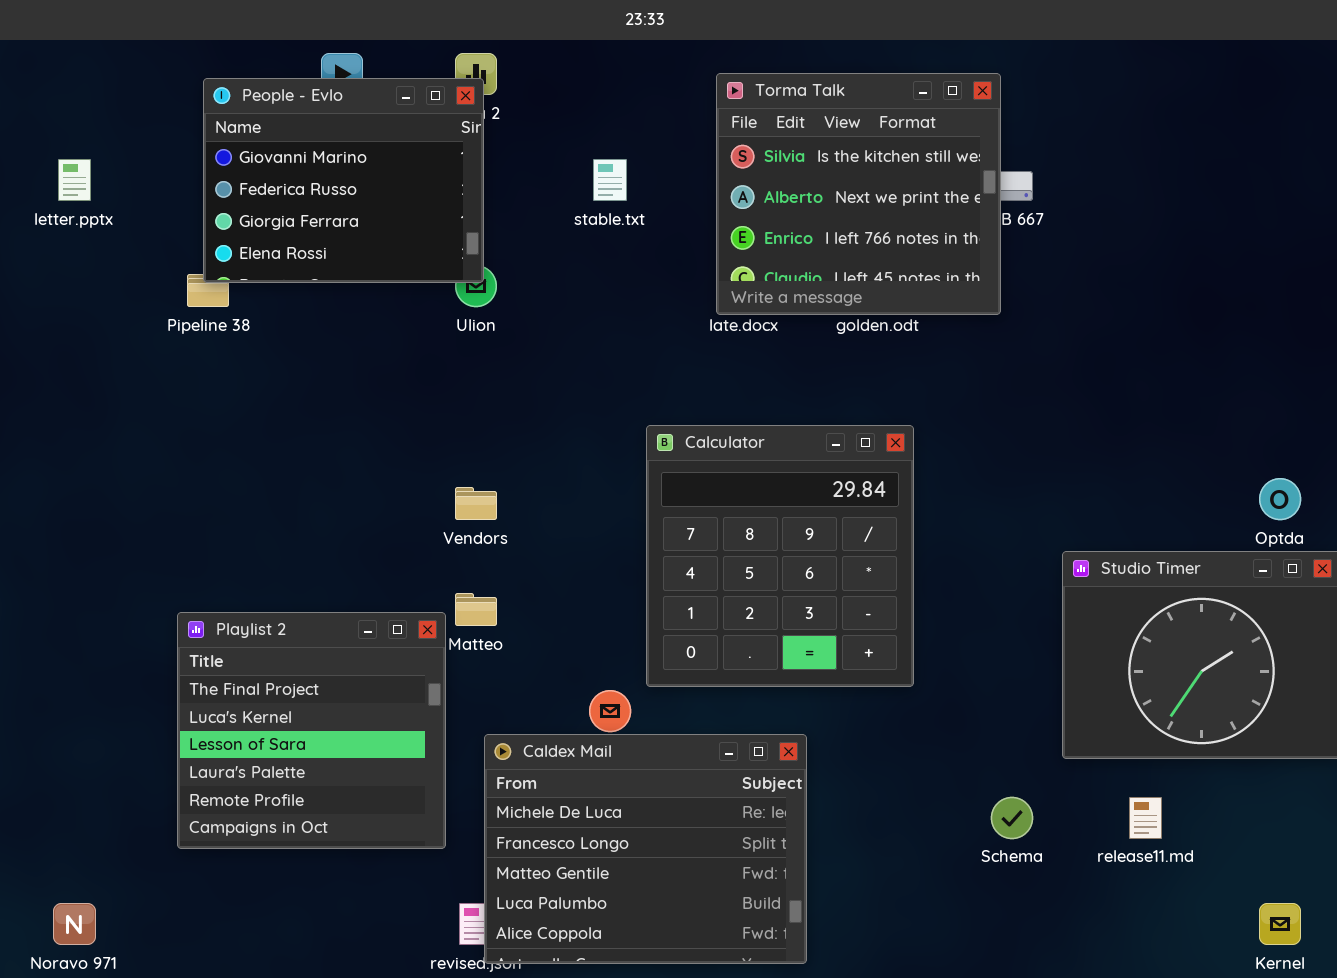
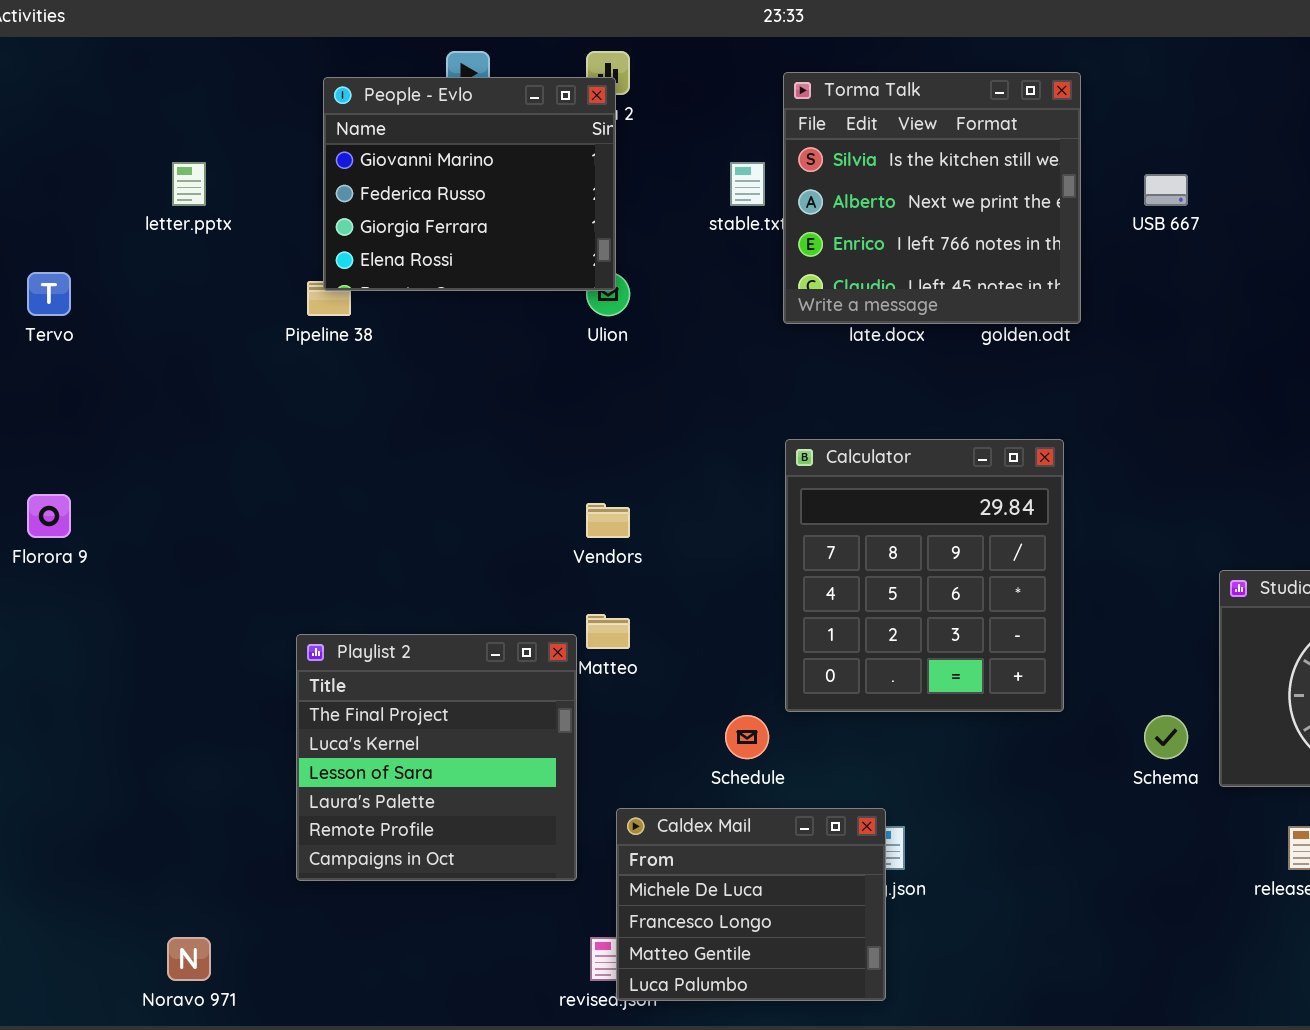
Torma Talk: [716,73,1001,315] -> [783,72,1081,324], moved
Caldex Mail: [484,734,807,964] -> [616,808,886,1001], resized
Schema: [991,797,1033,839] -> [1144,715,1188,759], moved

